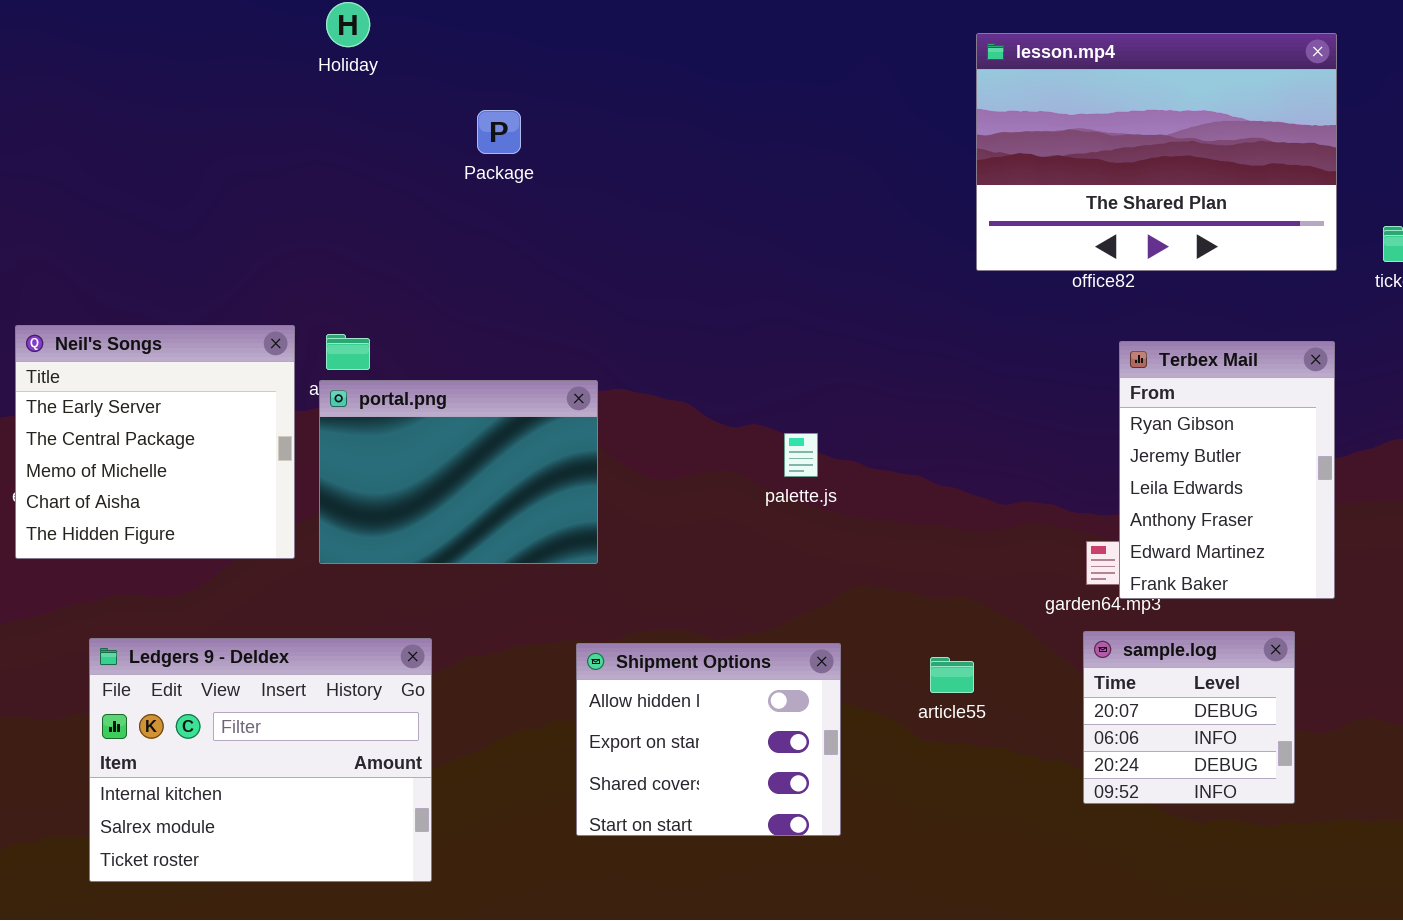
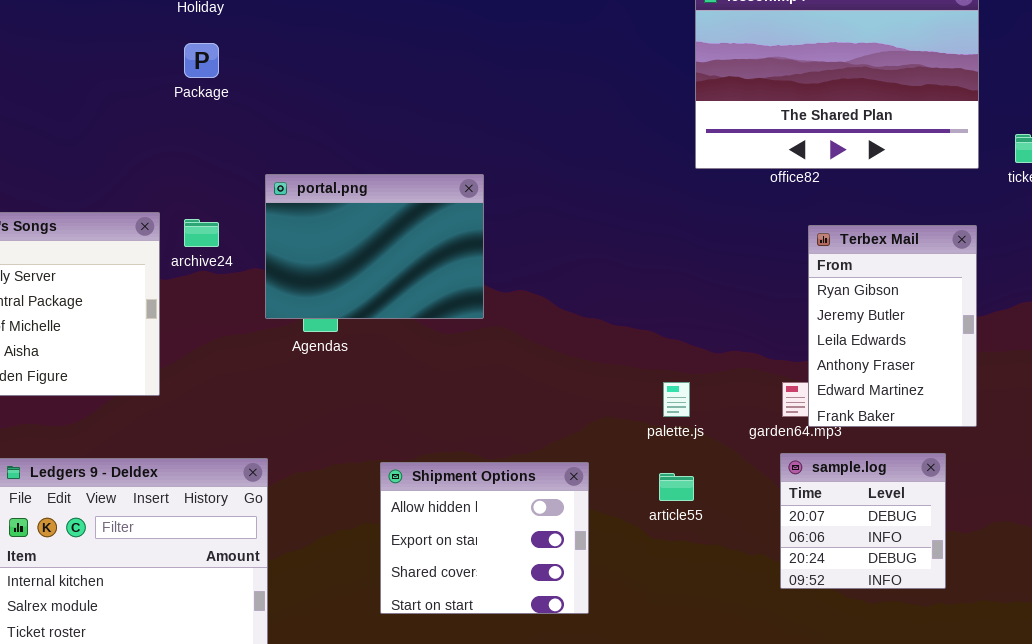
Package: [477,110,521,154] -> [184,43,219,78], moved
portal.png: [319,380,598,564] -> [265,174,484,319], moved
palette.js: [784,433,818,477] -> [663,382,690,417], moved

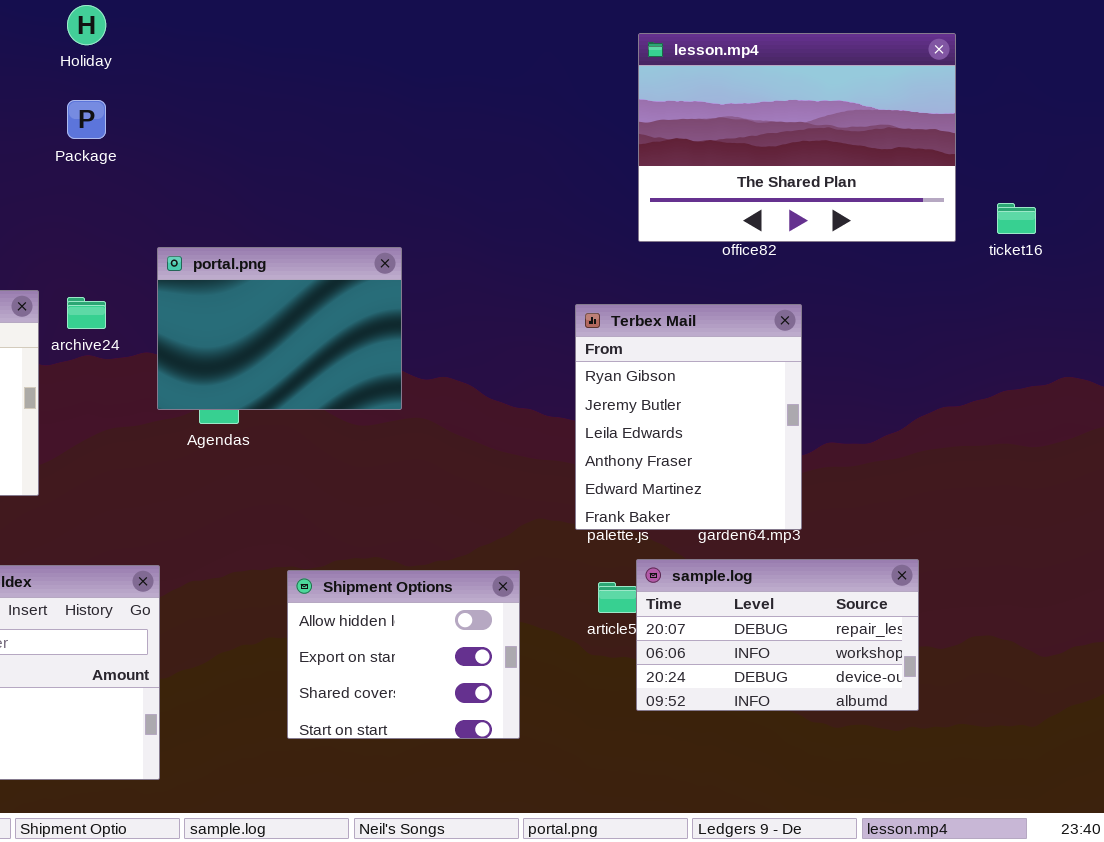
Terbex Mail: [808,225,977,427] -> [575,304,802,530], moved, resized
sample.log: [780,453,946,589] -> [636,559,919,711], resized

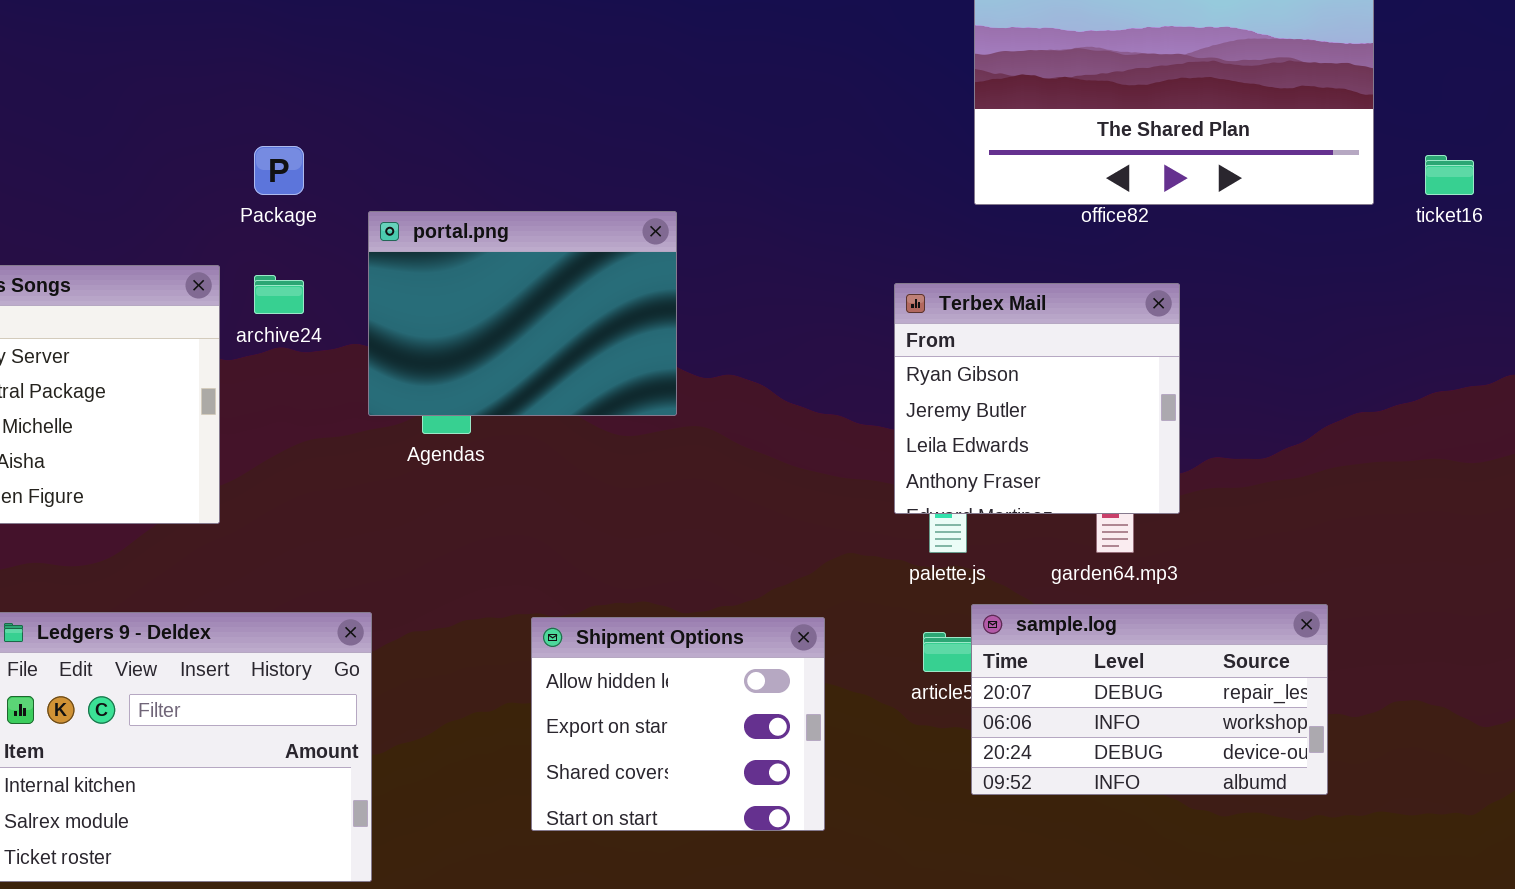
Package: [67,100,106,139] -> [254,146,304,195], moved
Terbex Mail: [575,304,802,530] -> [894,283,1180,514], resized

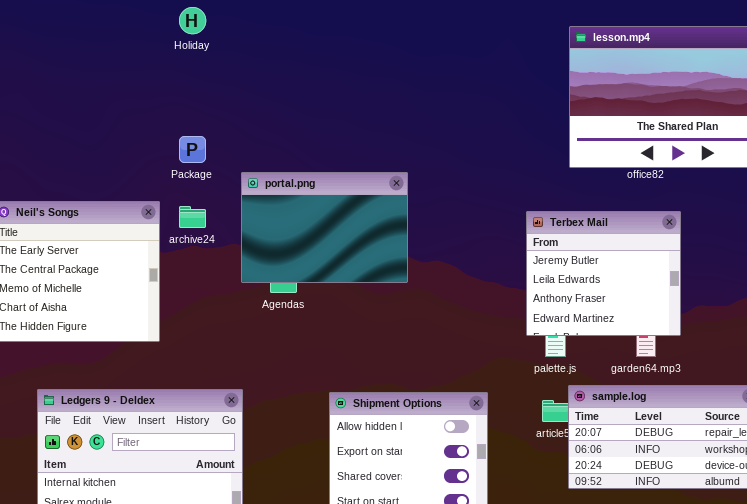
Terbex Mail: [894,283,1180,514] -> [526,211,681,336], scrolled down 1 row

